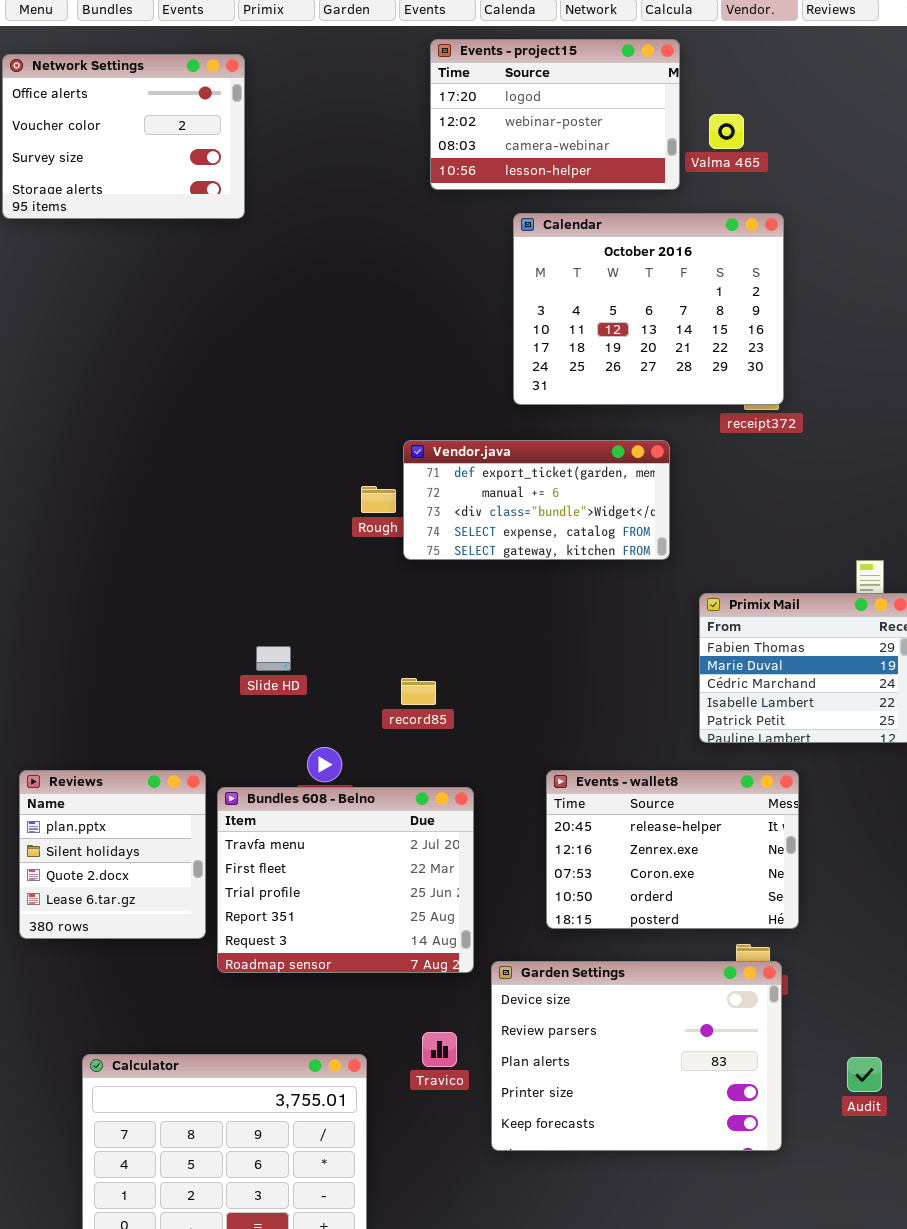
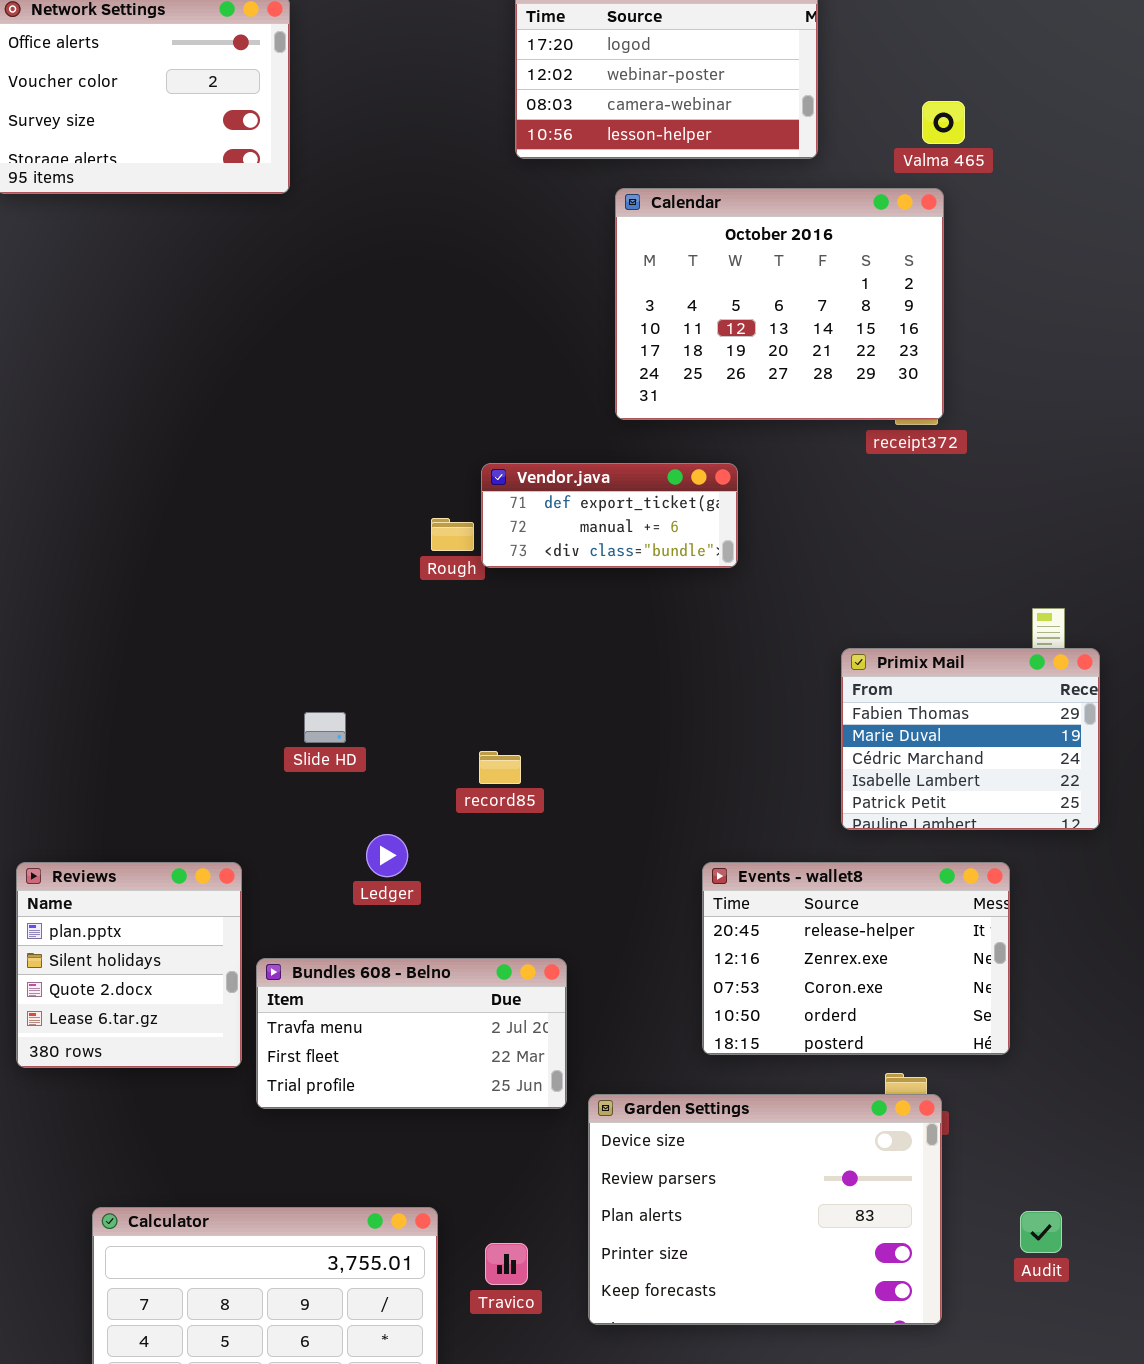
Valma 465: [709,114,744,149] -> [922,101,965,144], moved
Vendor.java: [403,440,670,560] -> [481,463,738,568], resized
Events - wallet8: [546,770,799,929] -> [702,862,1010,1055], moved
Bundles 608 - Belno: [217,787,474,973] -> [256,958,567,1109], resized
Travico: [422,1032,457,1067] -> [485,1243,528,1285], moved

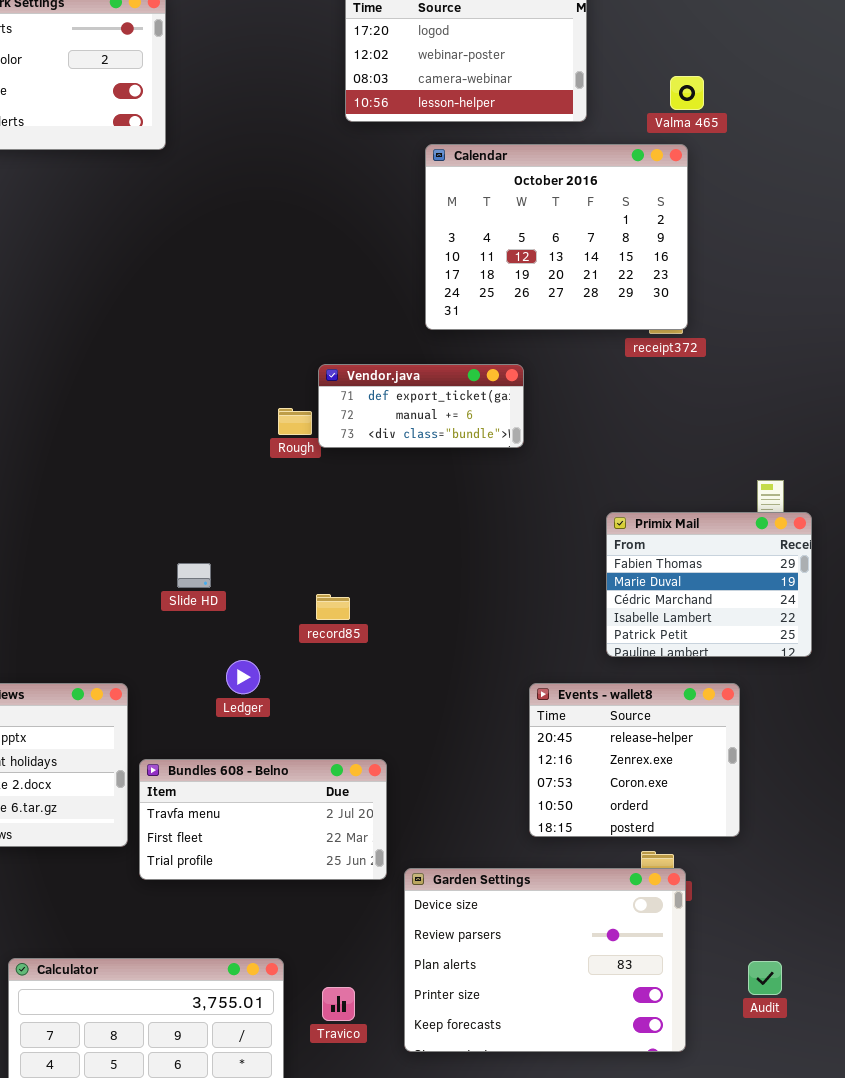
Events - wallet8: [702,862,1010,1055] -> [529,683,740,837], resized

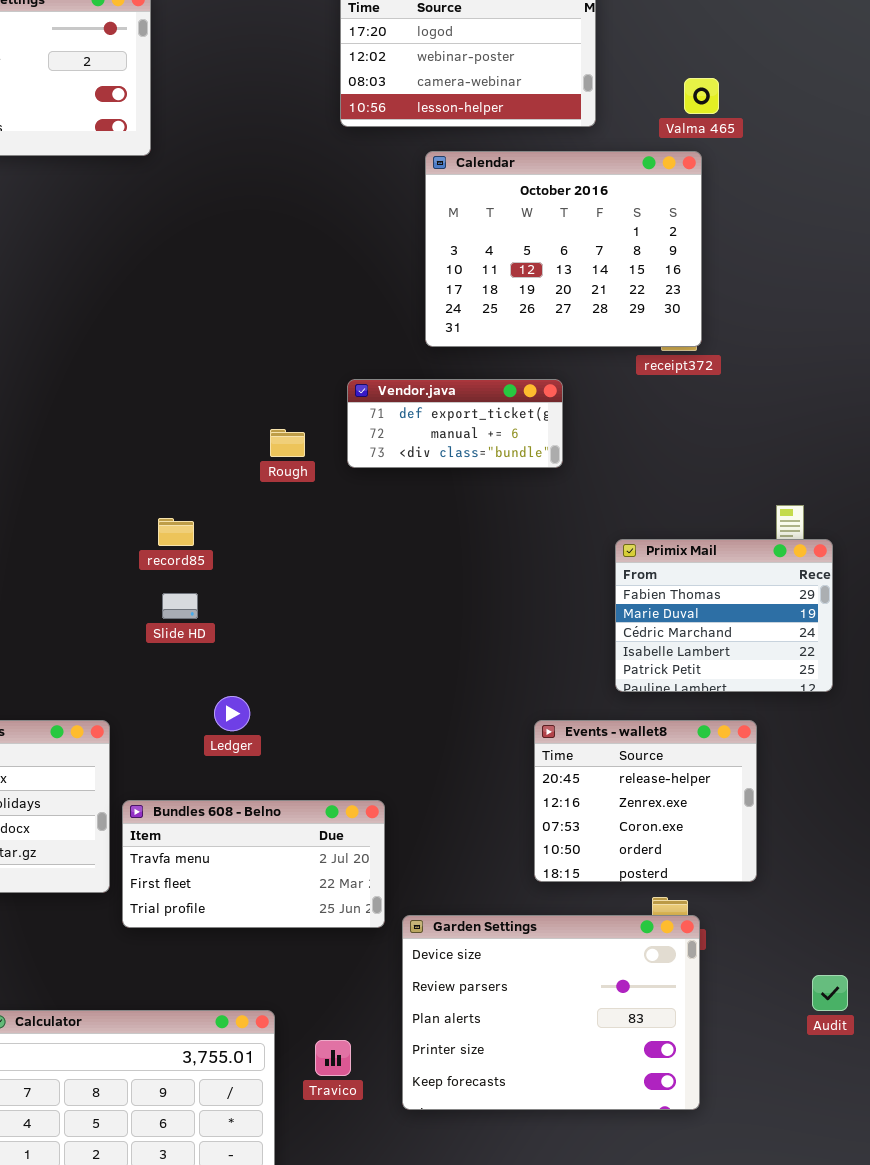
Vendor.java: [318,364,524,448] -> [347,379,563,468], moved
record85: [316,594,350,620] -> [158,518,194,546], moved
Audit: [748,961,782,995] -> [812,975,848,1011], moved

